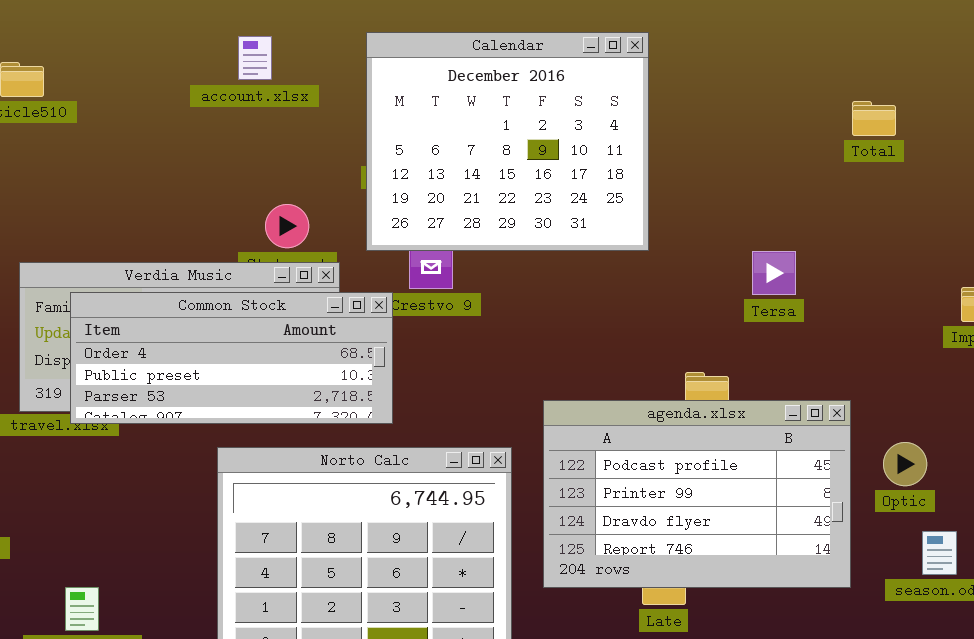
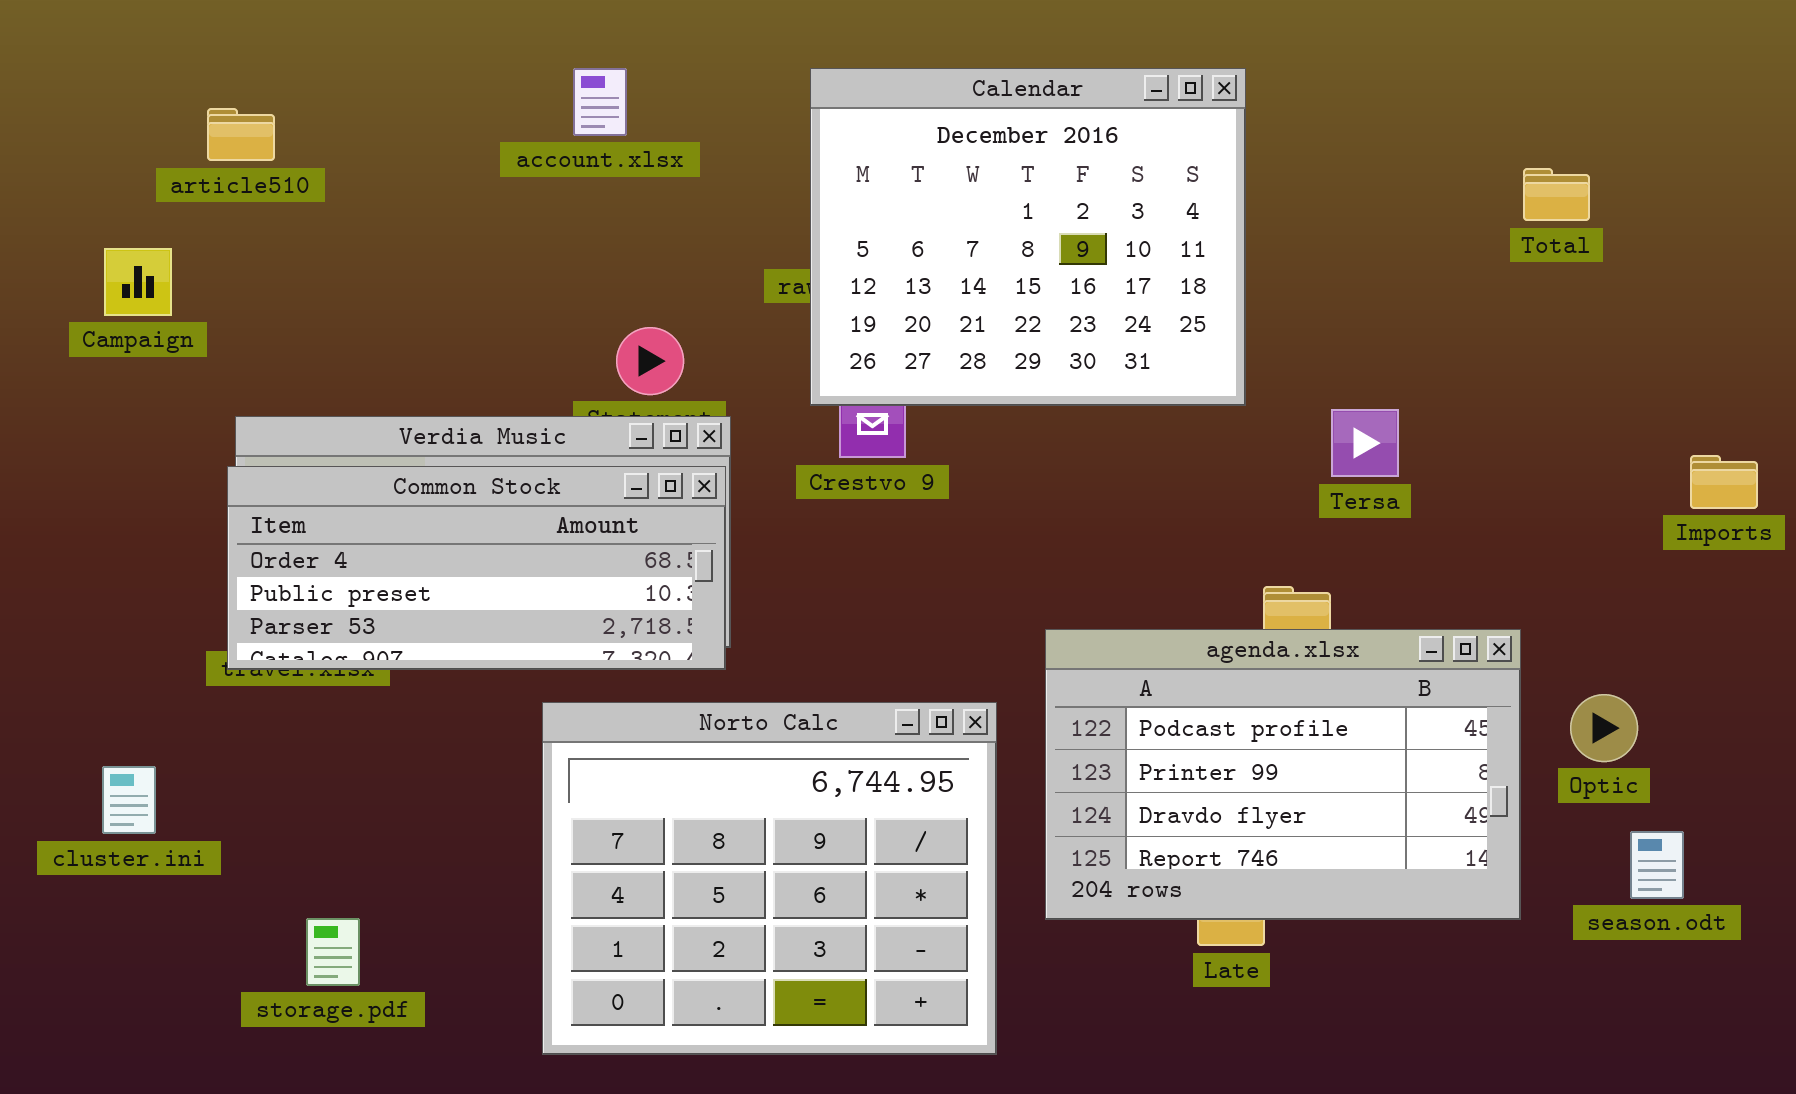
Calendar: [366,32,649,251] -> [810,68,1246,406], moved
Tersa: [752,251,796,295] -> [1331,409,1399,477], moved
Common Stock: [70,292,393,424] -> [227,466,726,670], moved

